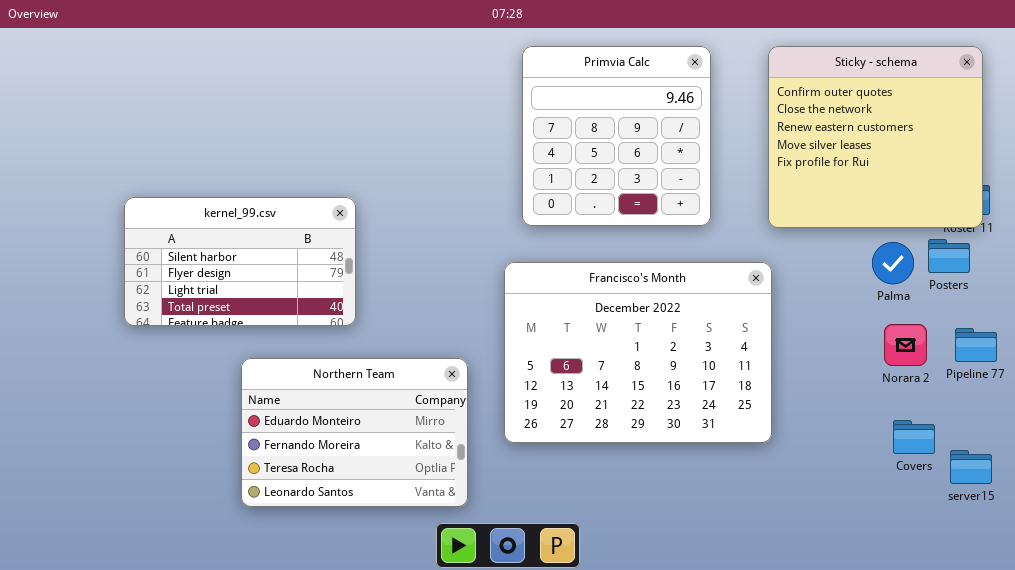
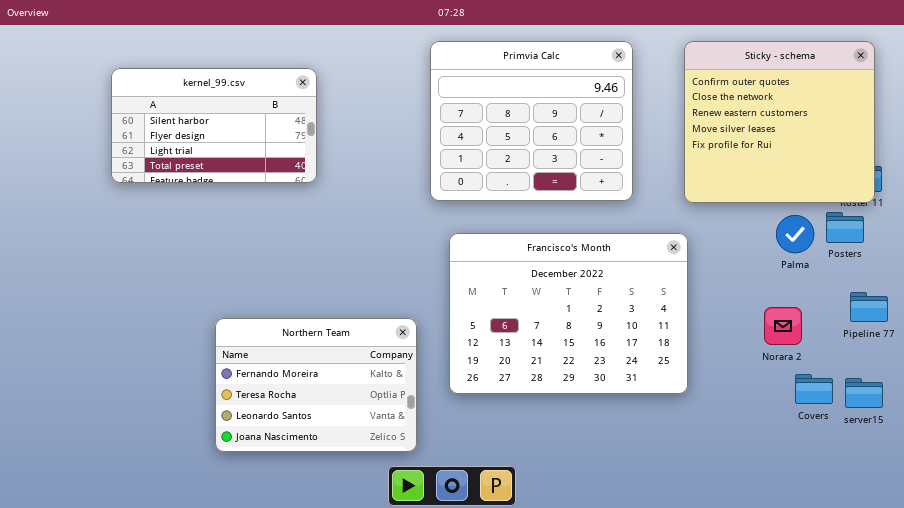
Primvia Calc: [522,46,711,226] -> [430,41,633,201], resized
kernel_99.csv: [124,197,356,326] -> [111,68,317,183], moved
Norara 2: [884,324,927,366] -> [764,307,802,345], moved
Northern Team: [241,358,468,507] -> [215,318,417,452], scrolled down 1 row
server15: [950,450,992,484] -> [845,378,883,408], moved

